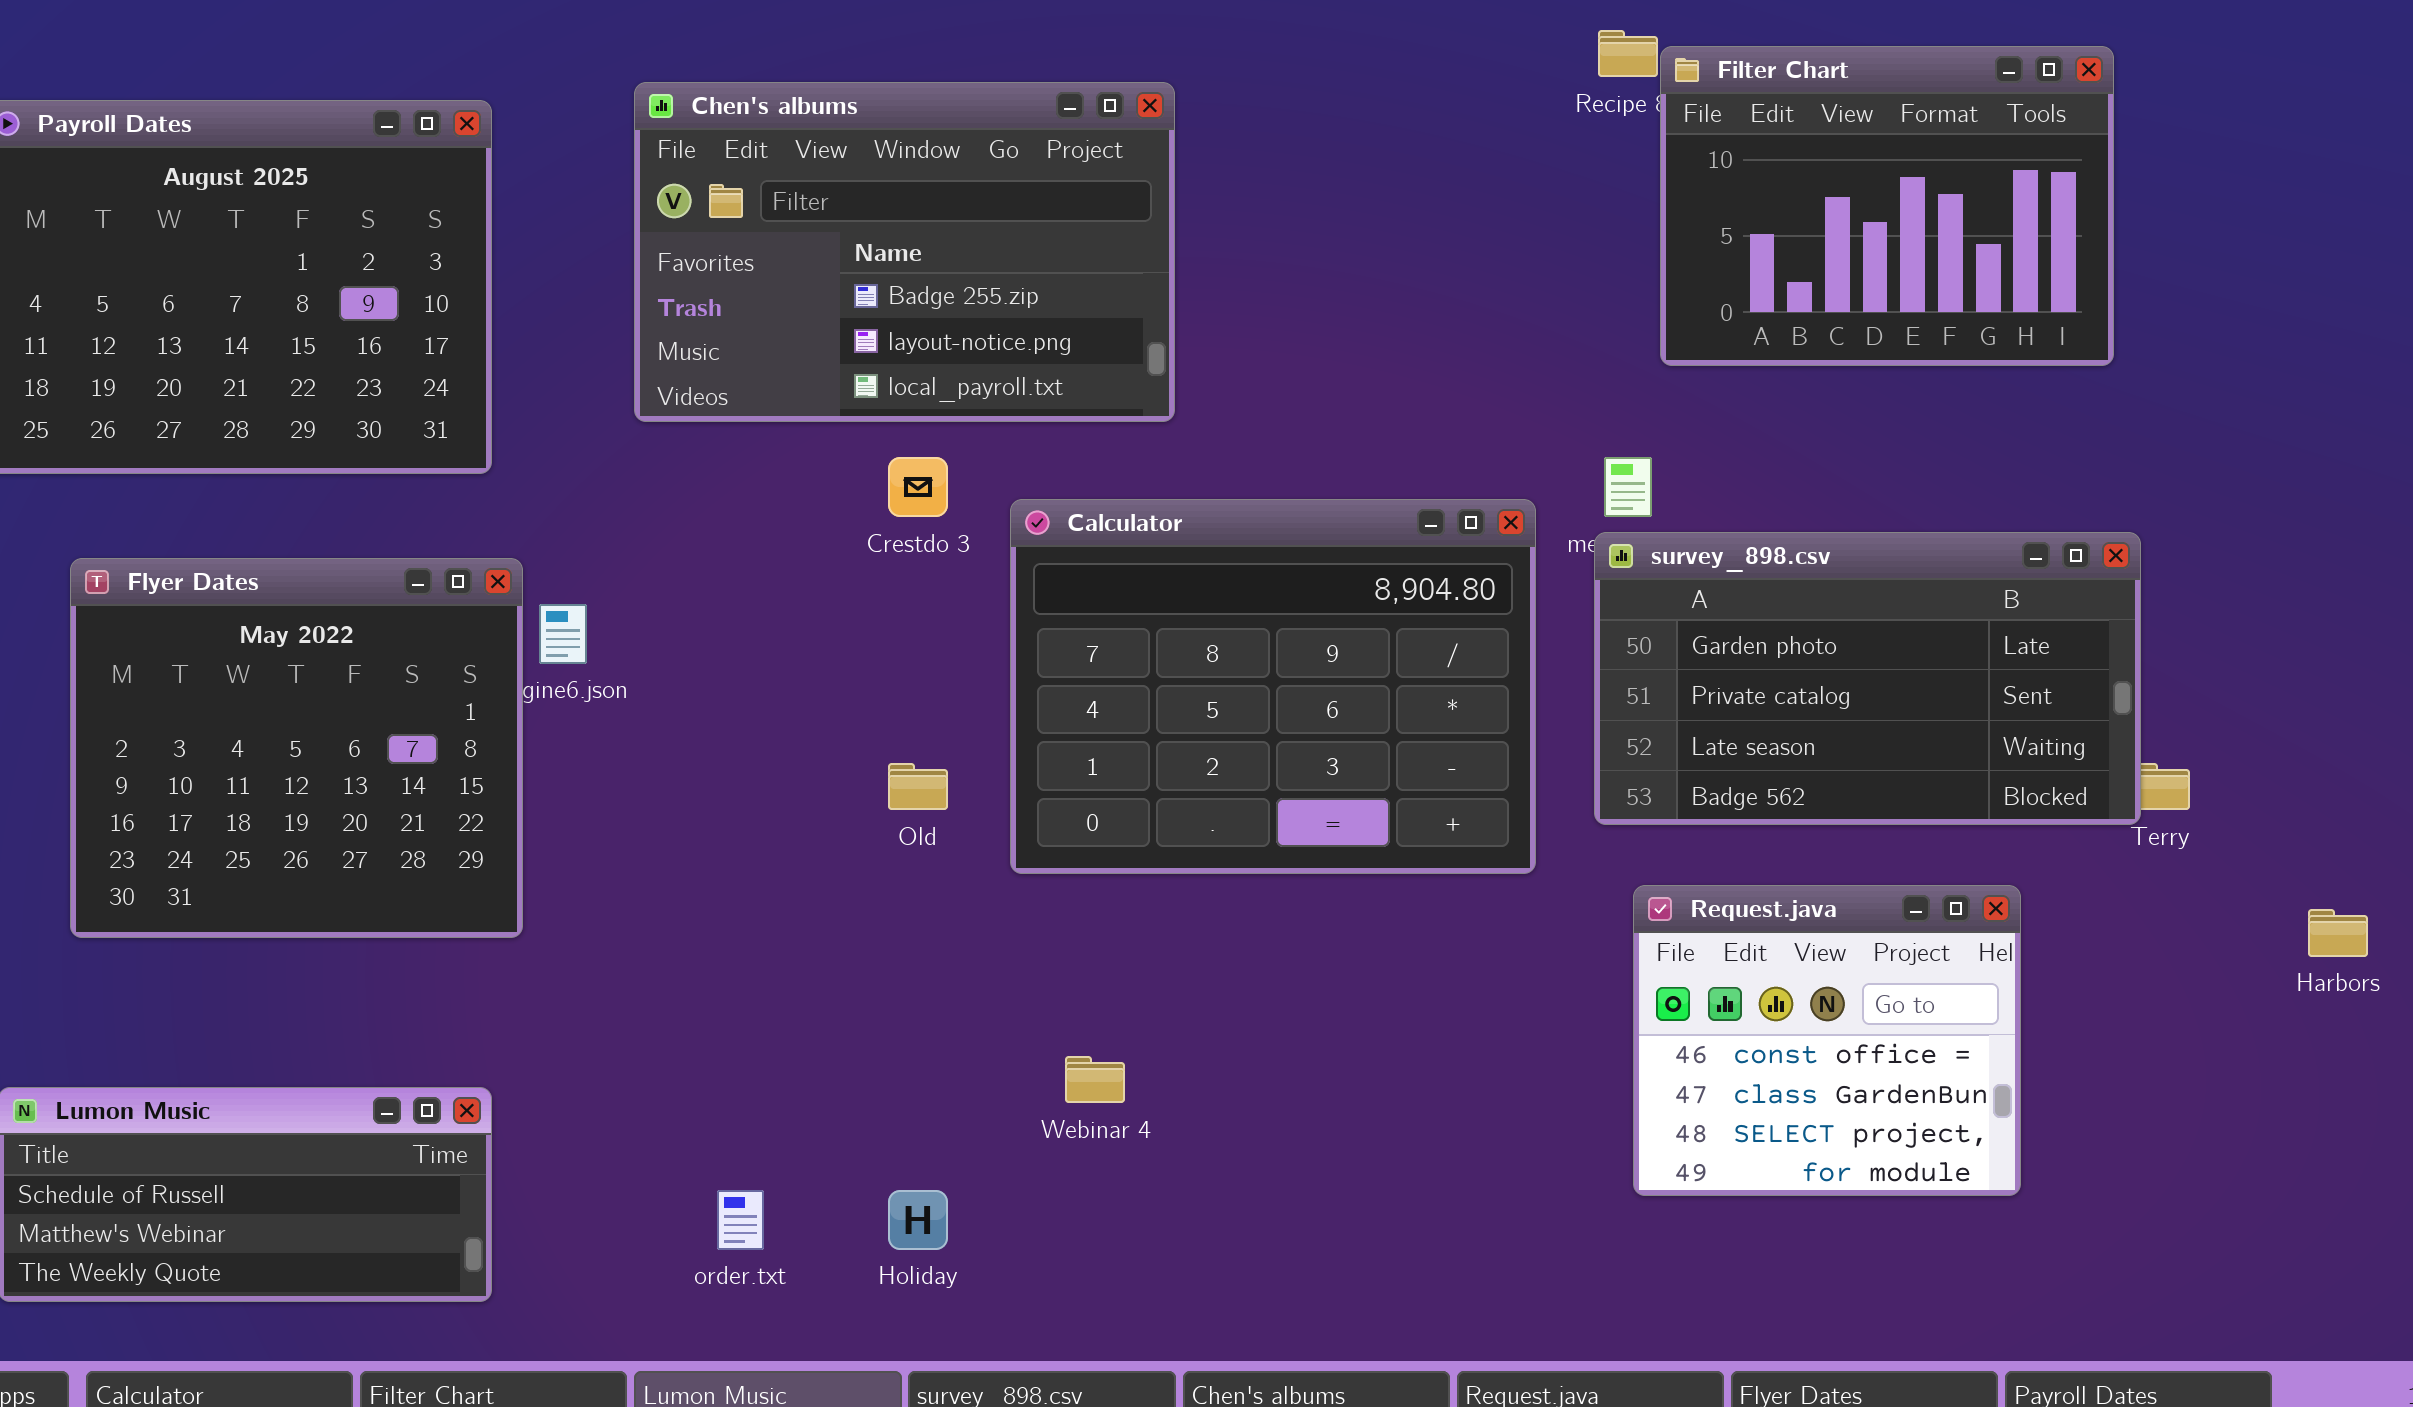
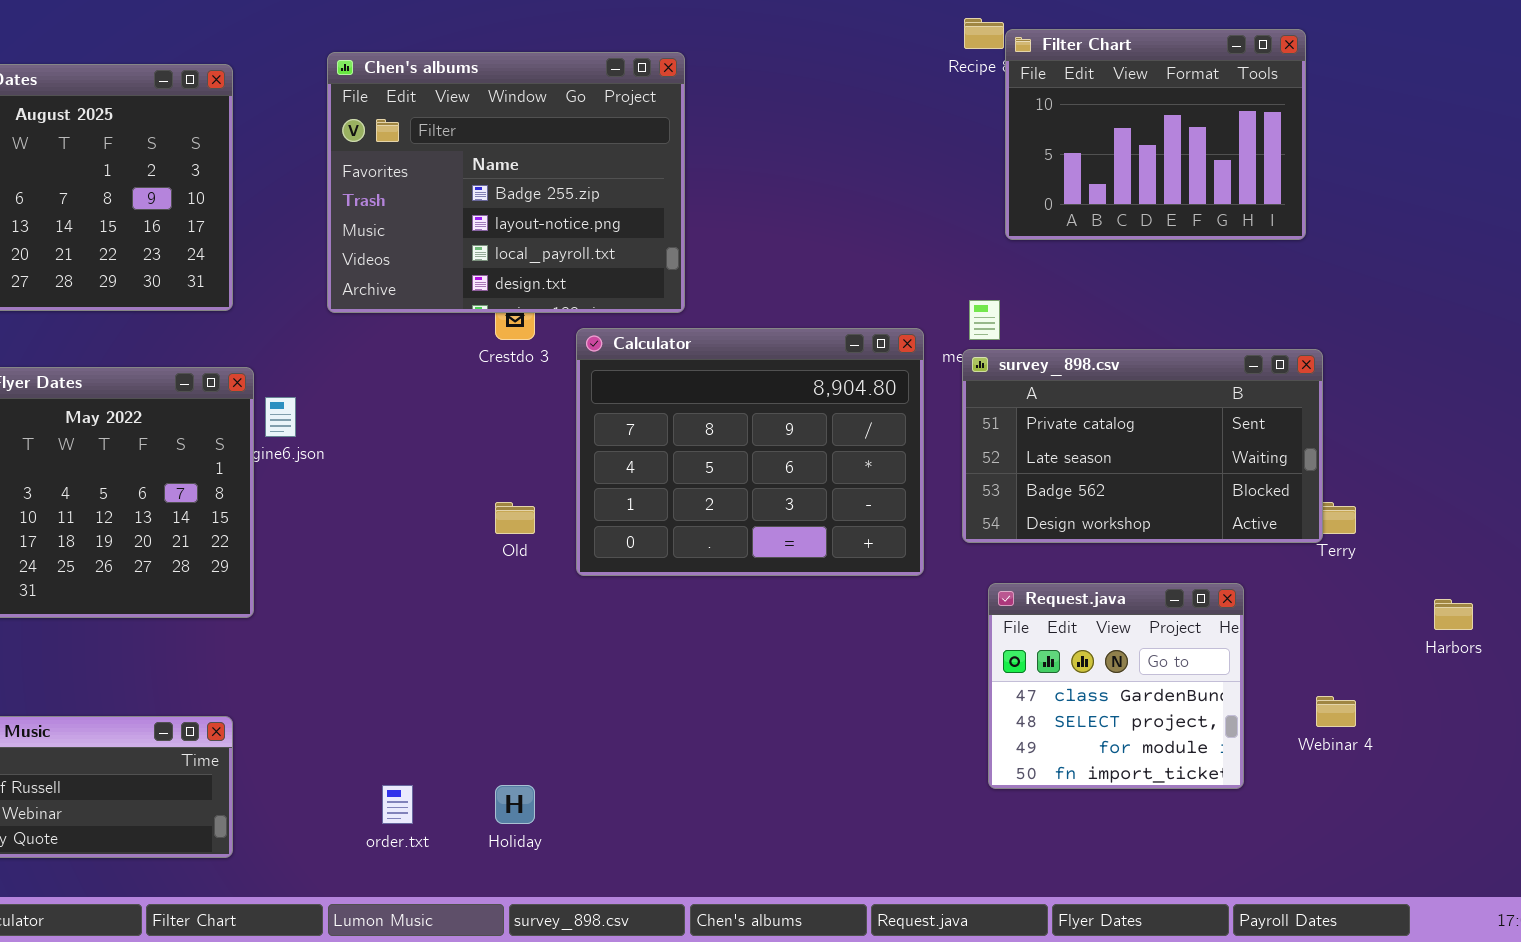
Chen's albums: [634,82,1175,422] -> [327,52,685,313], resized
survey_898.csv: [1594,532,2141,825] -> [962,349,1323,543], scrolled down 1 row
Request.java: [1633,885,2021,1196] -> [988,583,1244,789], scrolled down 1 row
Webinar 4: [1065,1056,1125,1103] -> [1316,696,1356,727], moved

